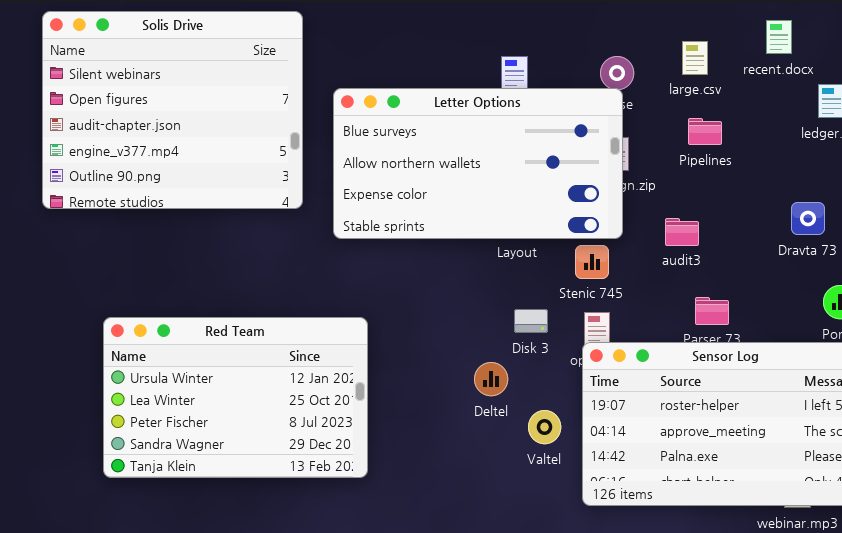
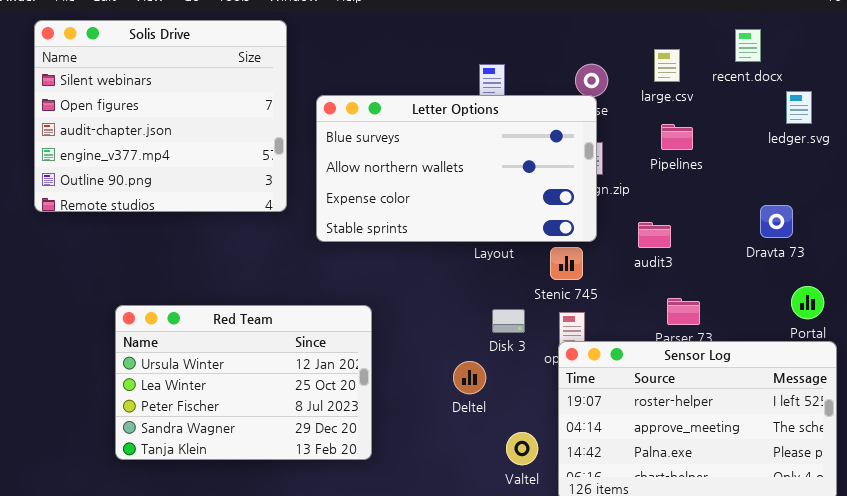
Red Team: [103,317,368,478] -> [115,305,372,460], moved
Valtel: [528,410,561,444] -> [506,432,538,465], moved

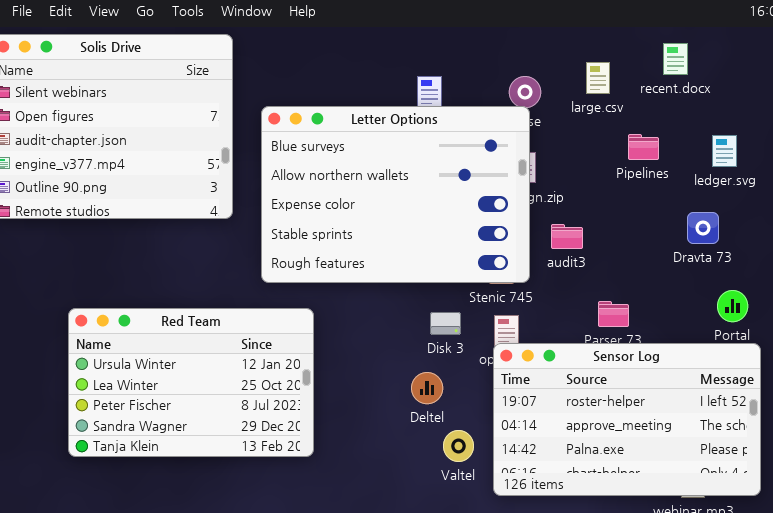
ledger.svg: [786,91,812,124] -> [712,135,737,167], moved
Letter Options: [316,95,597,242] -> [261,106,530,283], resized
Pipelines: [661,124,693,150] -> [628,134,659,160], moved
audit3: [638,222,671,248] -> [551,224,583,249], moved
Deltel: [453,361,486,394] -> [411,372,443,404], moved

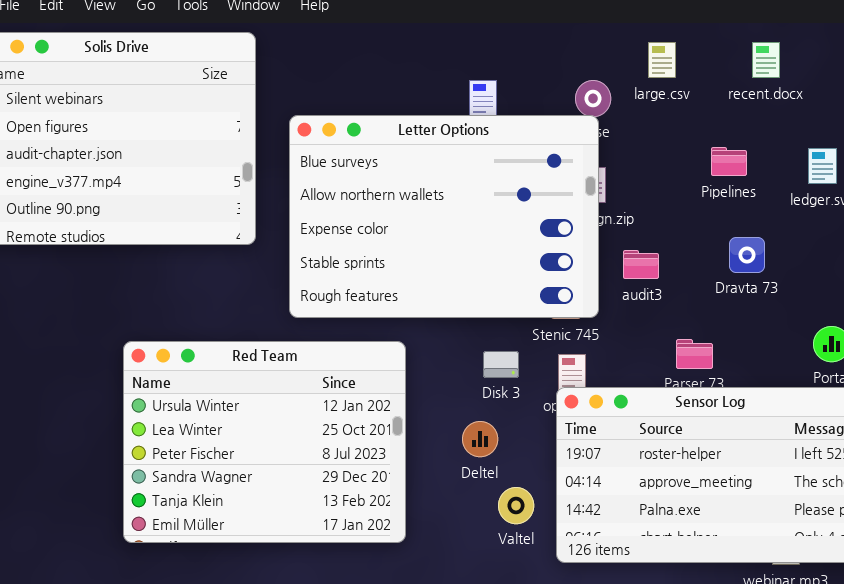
large.csv: [586,62,610,94] -> [648,42,676,78], moved
Dravta 73: [687,212,719,244] -> [729,237,765,273], moved
Red Team: [68,308,314,457] -> [123,341,406,543], moved, resized

